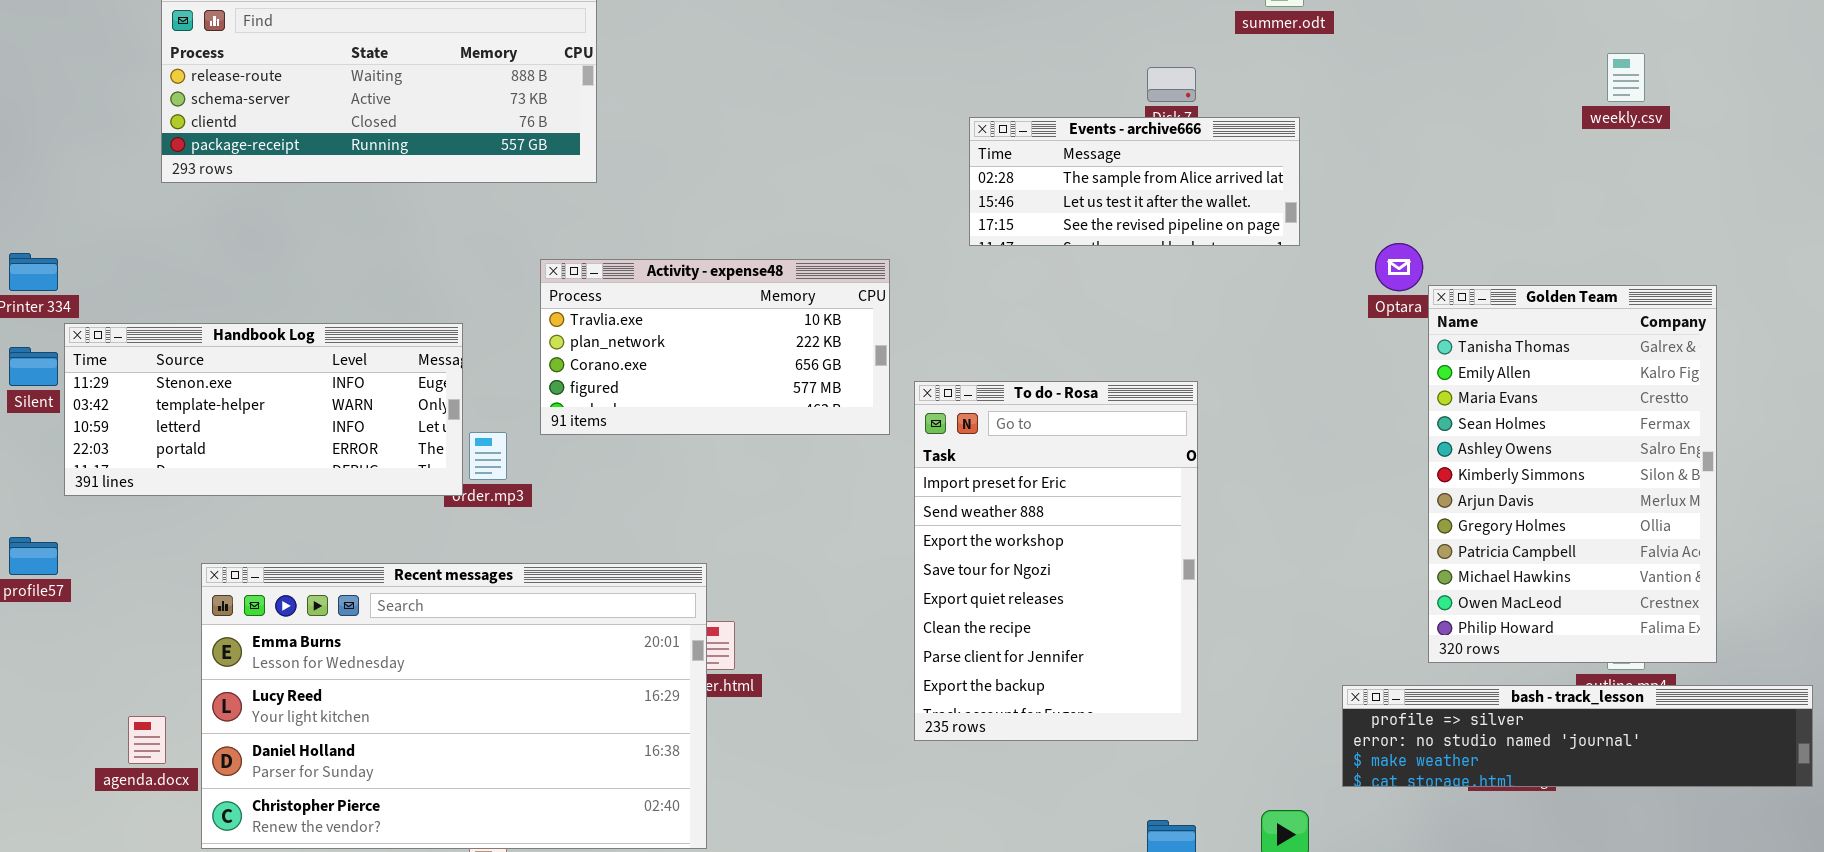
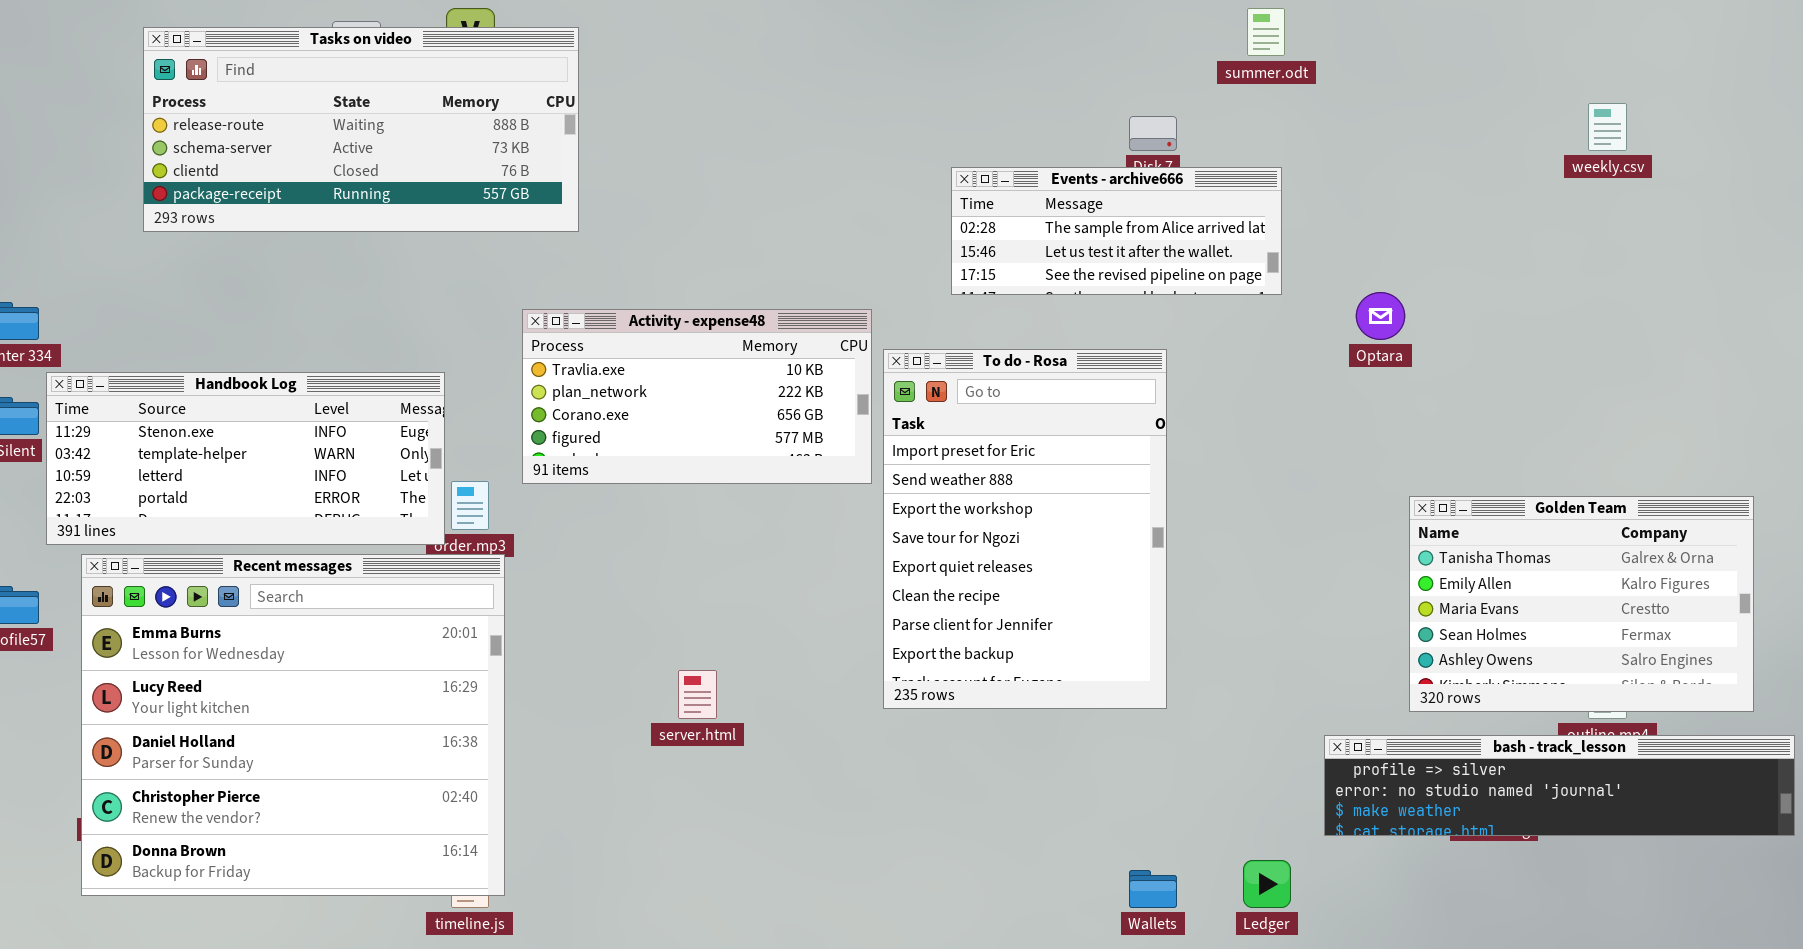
Golden Team: [1428,285,1717,663] -> [1409,496,1754,712], resized
To do - Rosa: [914,381,1198,741] -> [883,349,1167,709], moved
Recent messages: [201,563,707,849] -> [81,554,505,896], moved, resized

